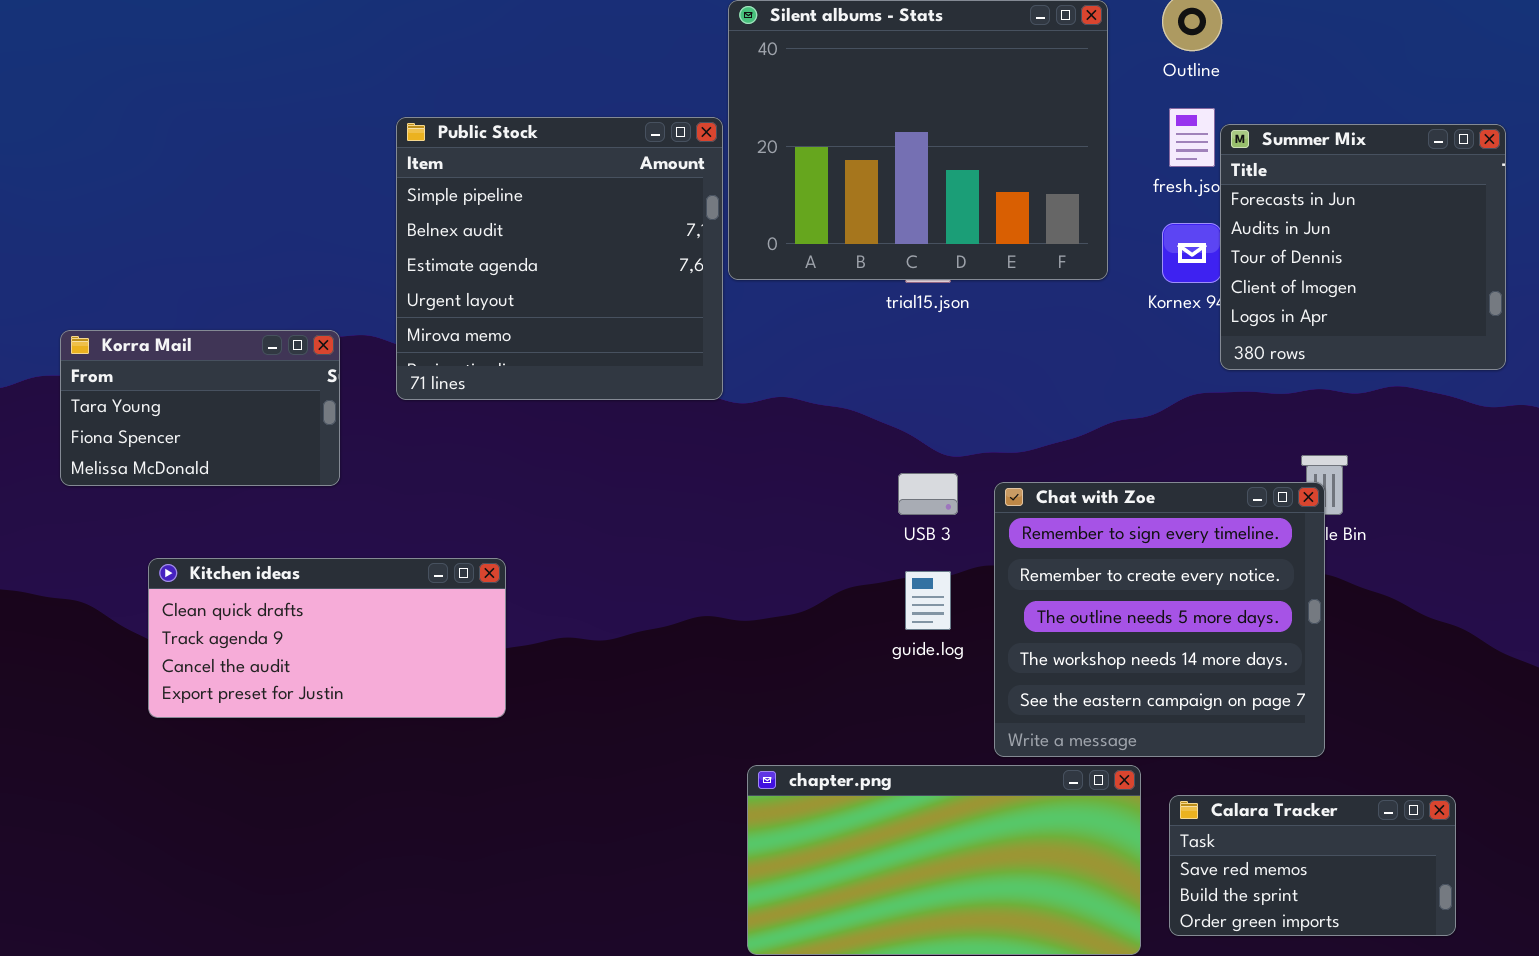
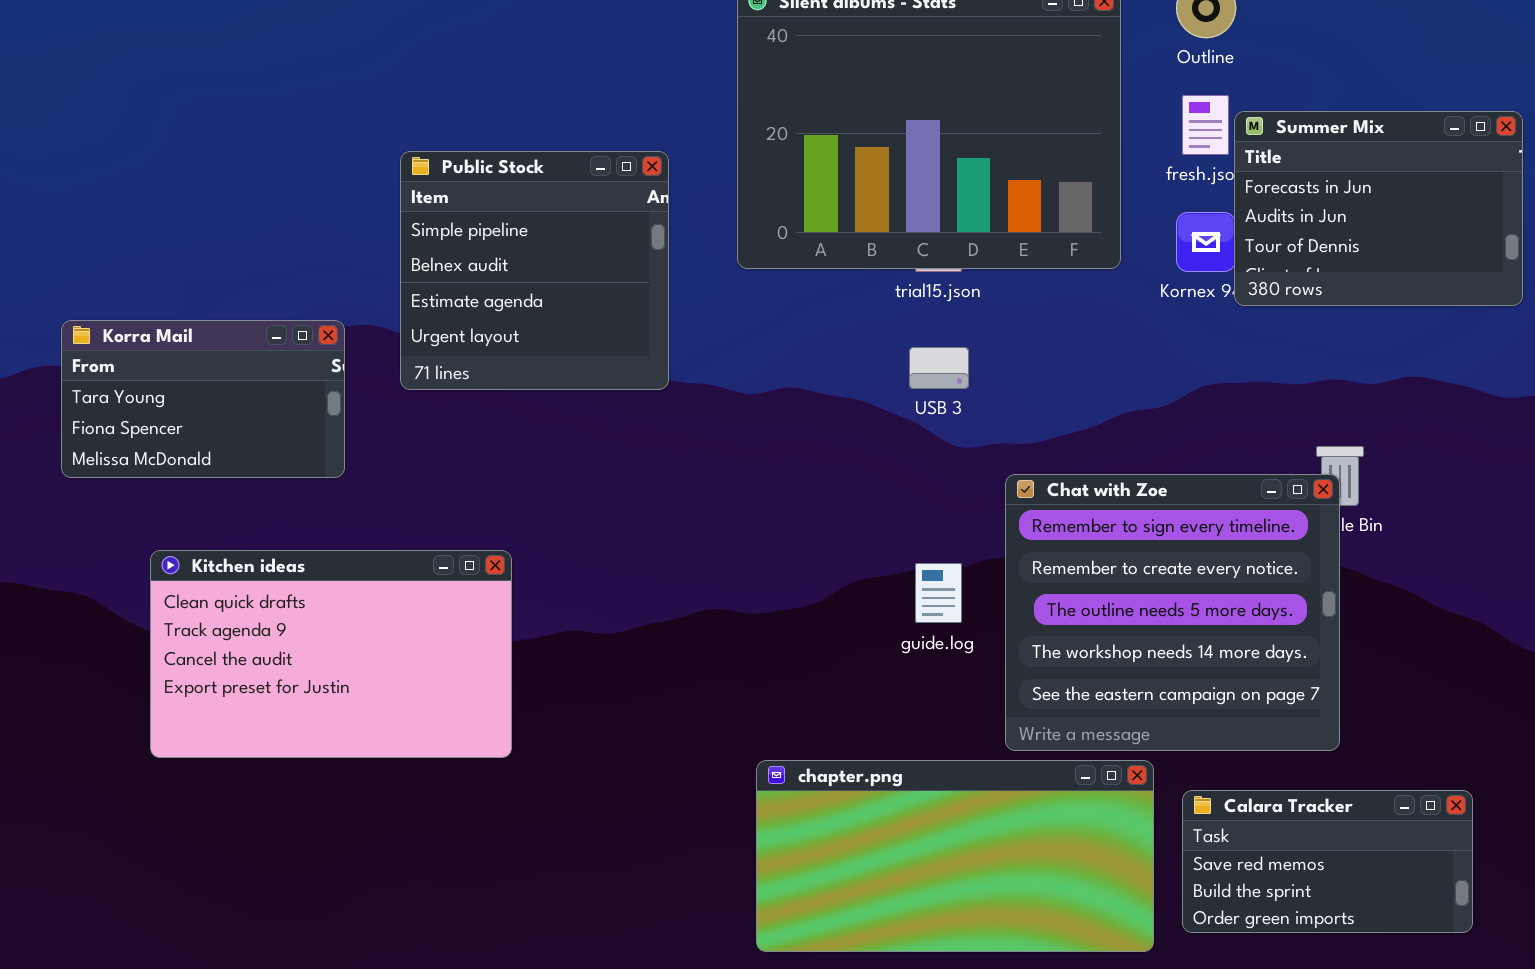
Public Stock: [396,117,723,400] -> [400,151,669,390], resized
Summer Mix: [1220,124,1506,370] -> [1234,111,1523,306], resized
USB 3: [898,473,958,515] -> [909,347,969,389], moved
Kitchen ideas: [148,558,506,718] -> [150,550,512,758], resized

